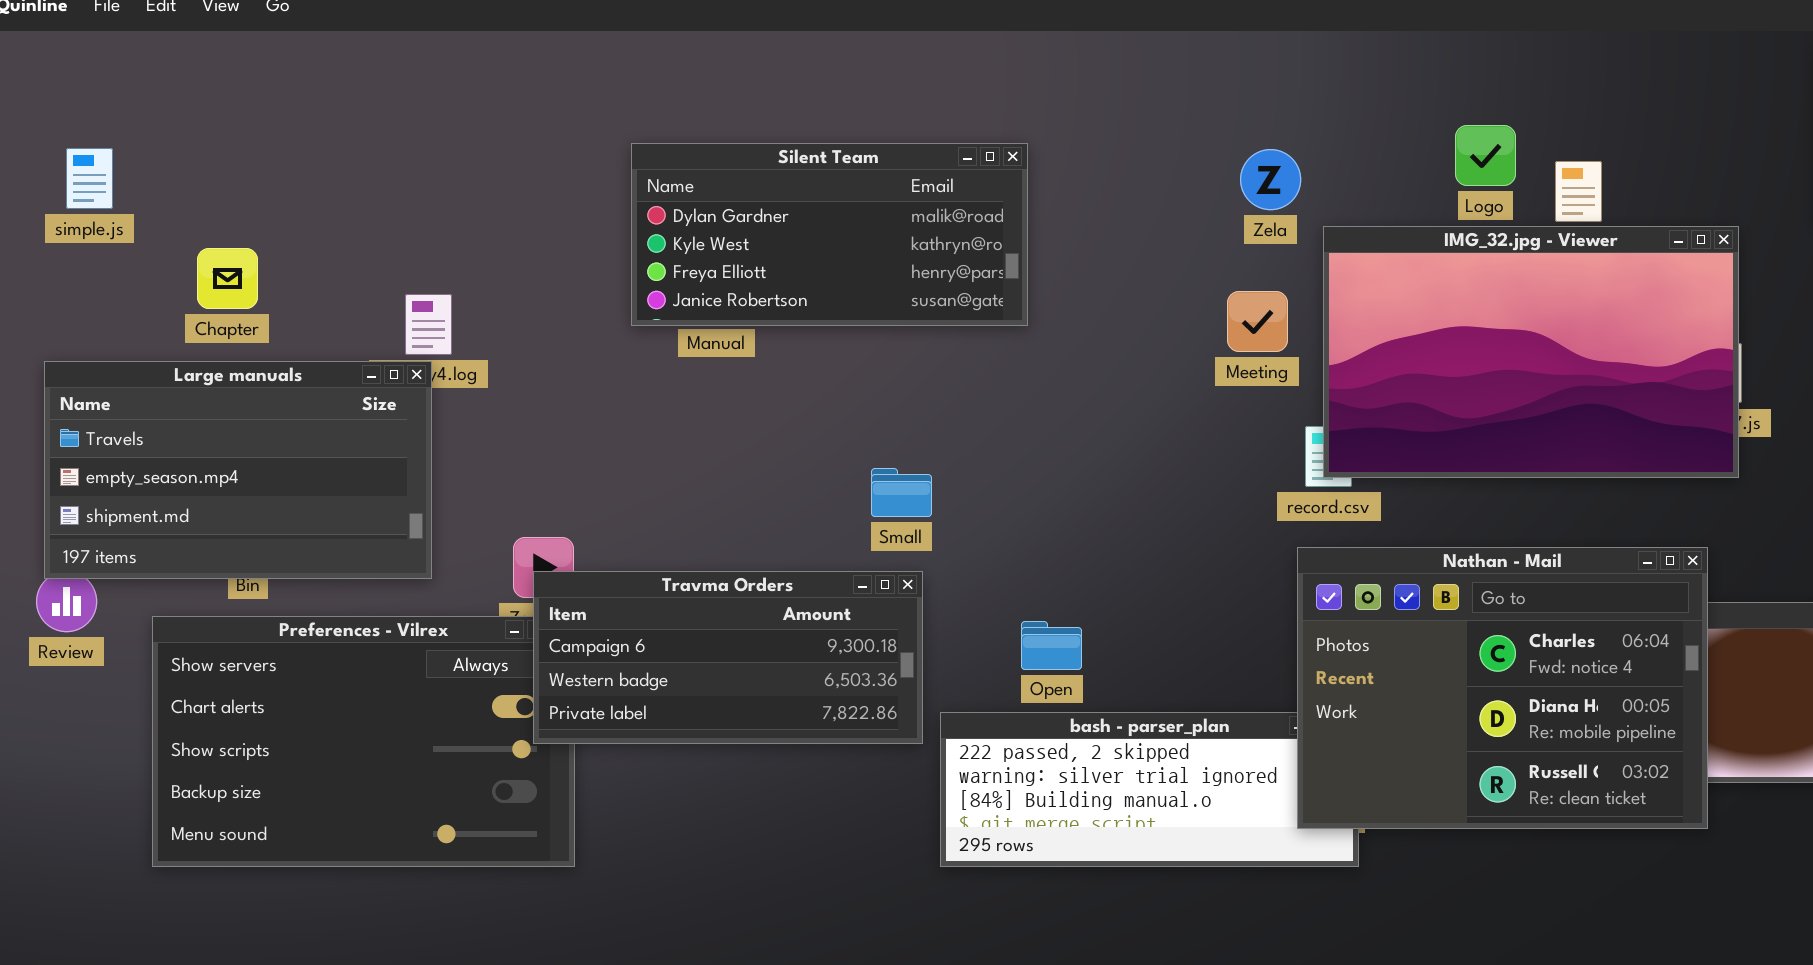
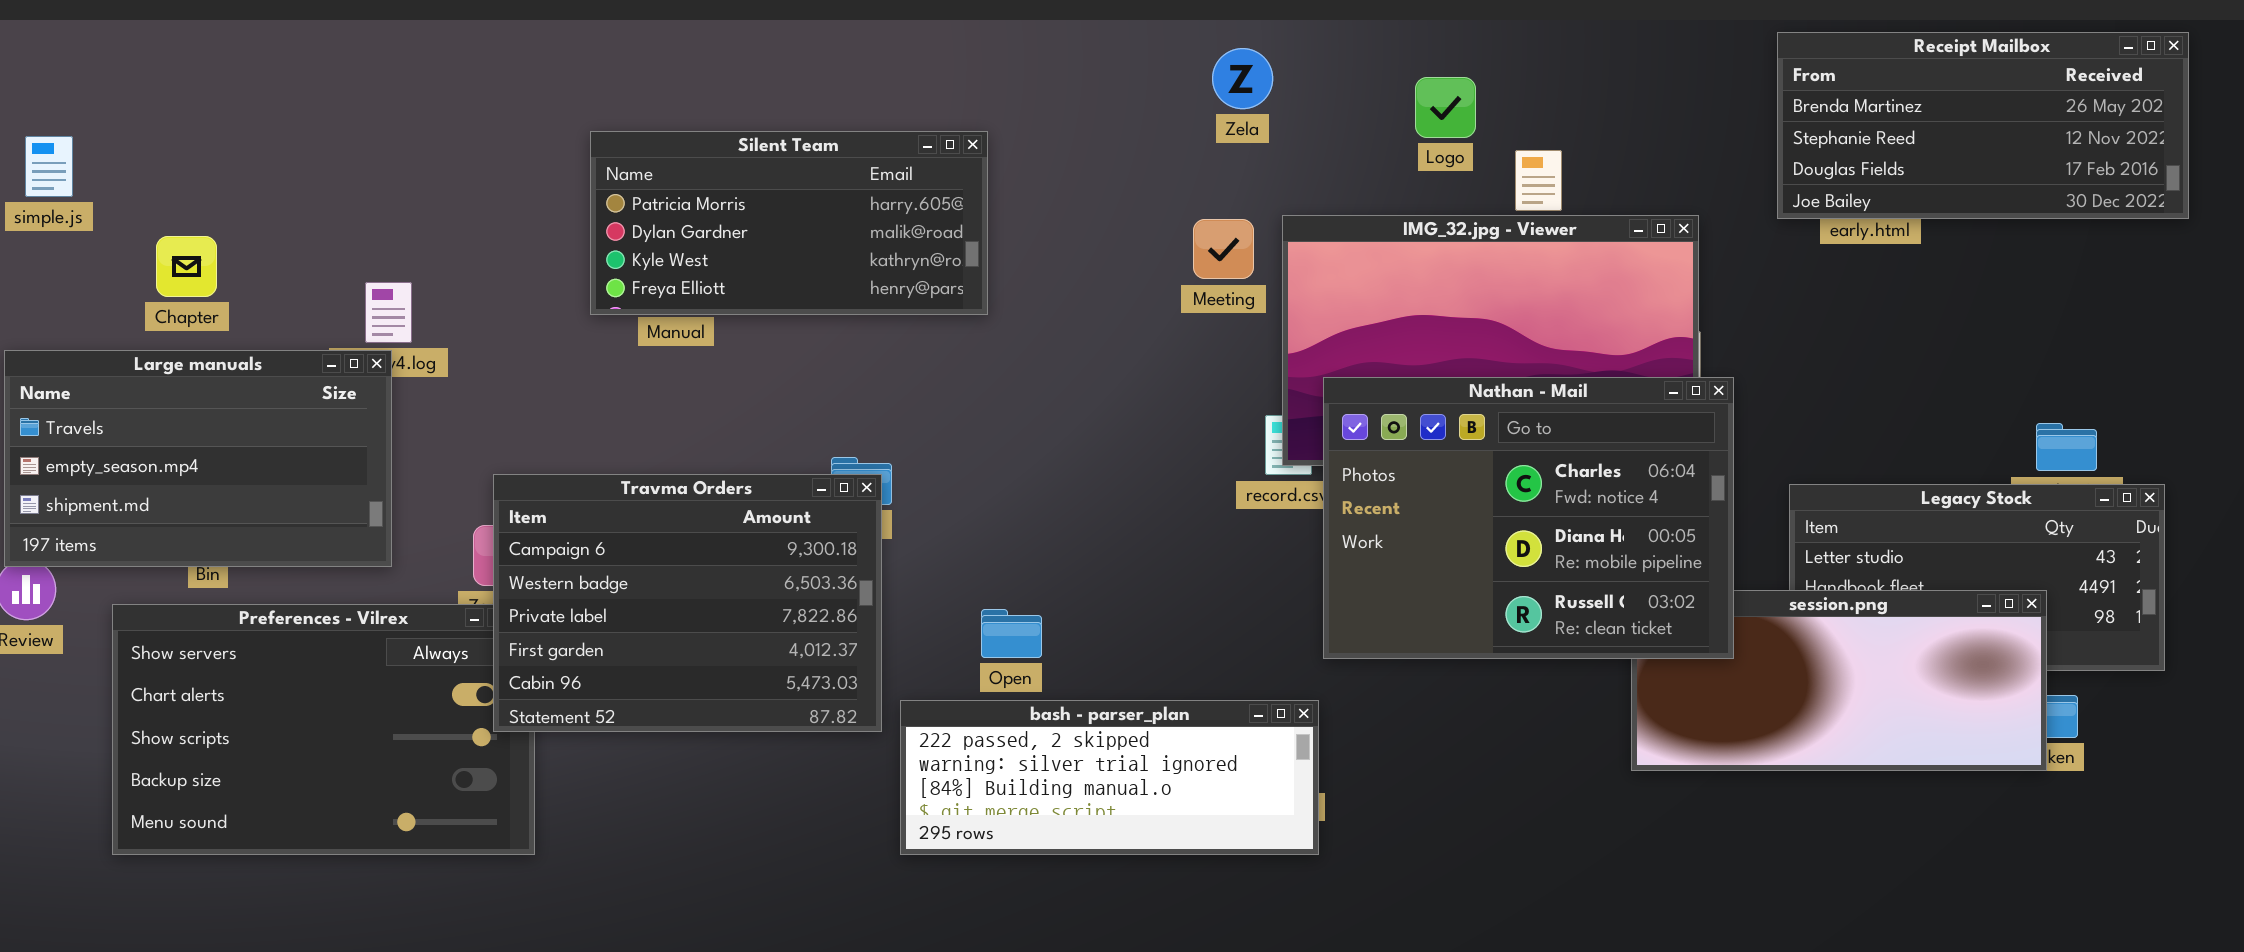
Logo: [1455,125,1516,186] -> [1415,77,1476,138], moved
Silent Team: [631,143,1028,326] -> [590,131,988,315], scrolled up 1 row
Zela: [1240,149,1301,210] -> [1212,48,1273,109], moved
Meeting: [1227,291,1288,352] -> [1193,219,1254,279], moved
Nathan - Mail: [1297,547,1708,829] -> [1323,377,1734,659], moved
Travma Orders: [533,571,923,744] -> [493,474,882,732], resized

